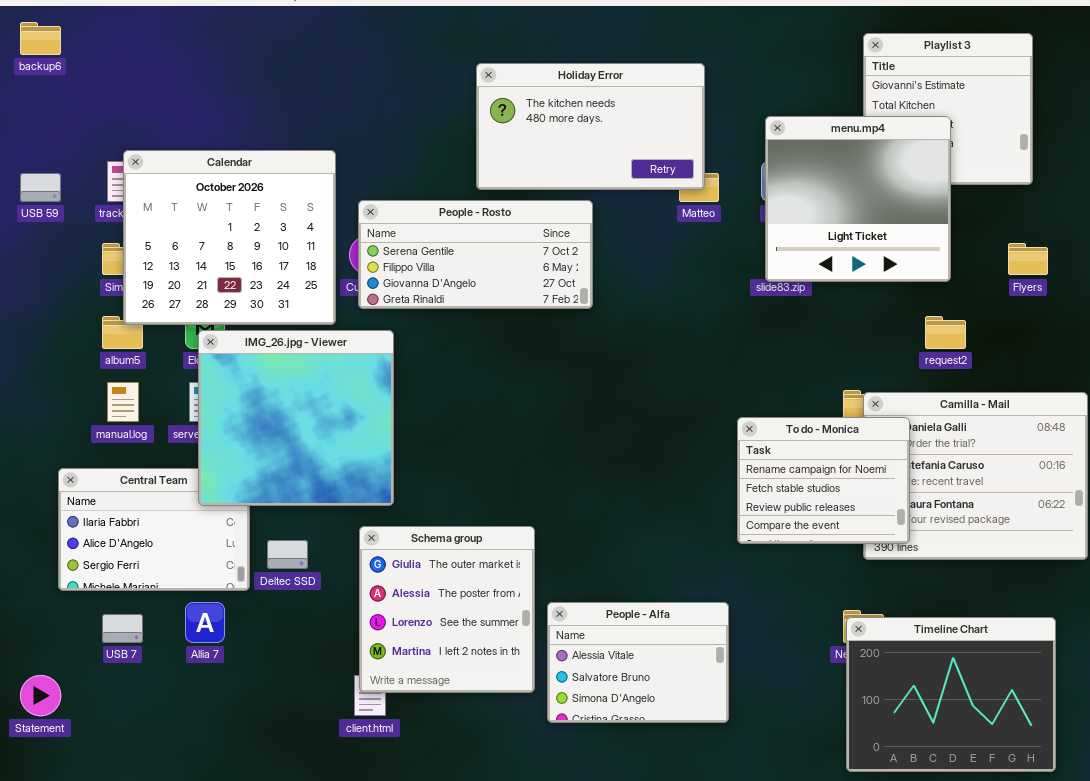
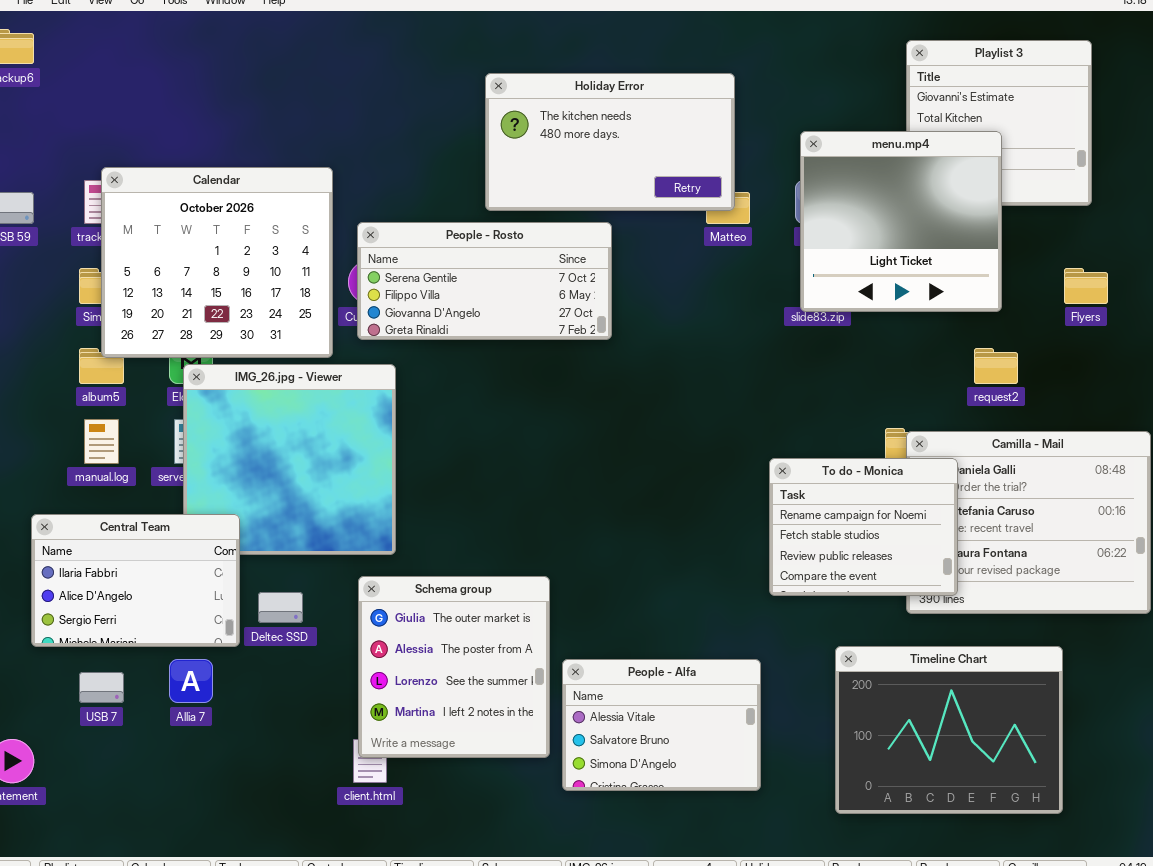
Central Team: [58,468,250,591] -> [31,514,240,647], raised
Timeline Chart: [846,617,1056,772] -> [835,646,1063,814], moved

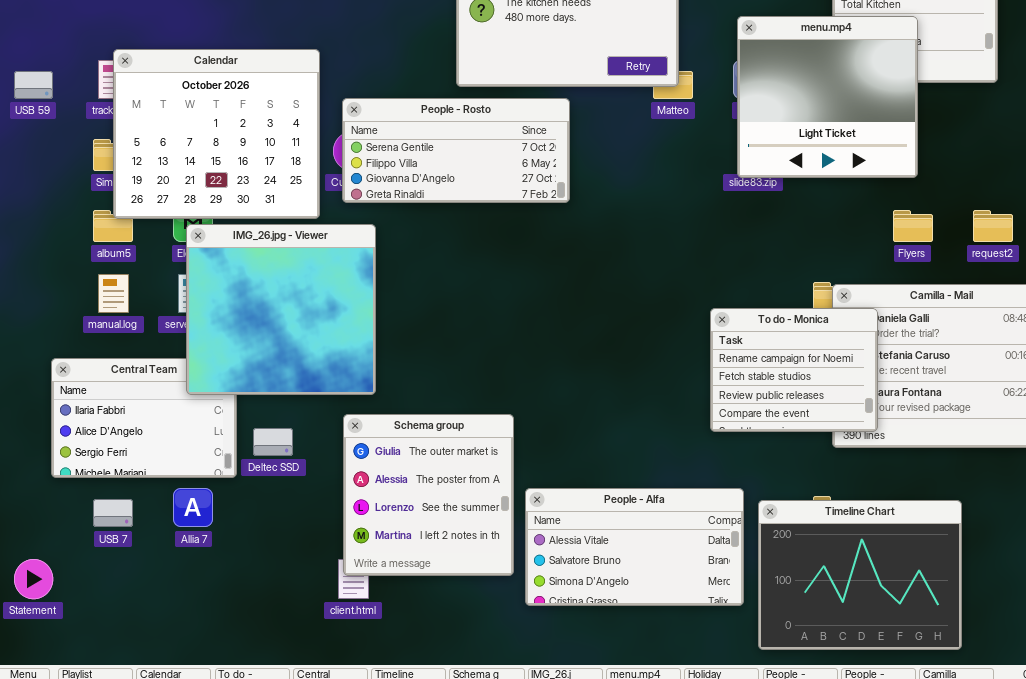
Flyers: [1064,268,1108,304] -> [893,210,933,242], moved
request2: [974,348,1018,384] -> [973,210,1013,242], moved
IMG_26.jpg - Viewer: [183,364,396,555] -> [186,224,376,395], raised
Timeline Chart: [835,646,1063,814] -> [758,500,962,650], moved
People - Alfa: [562,659,761,791] -> [525,488,744,606], resized

